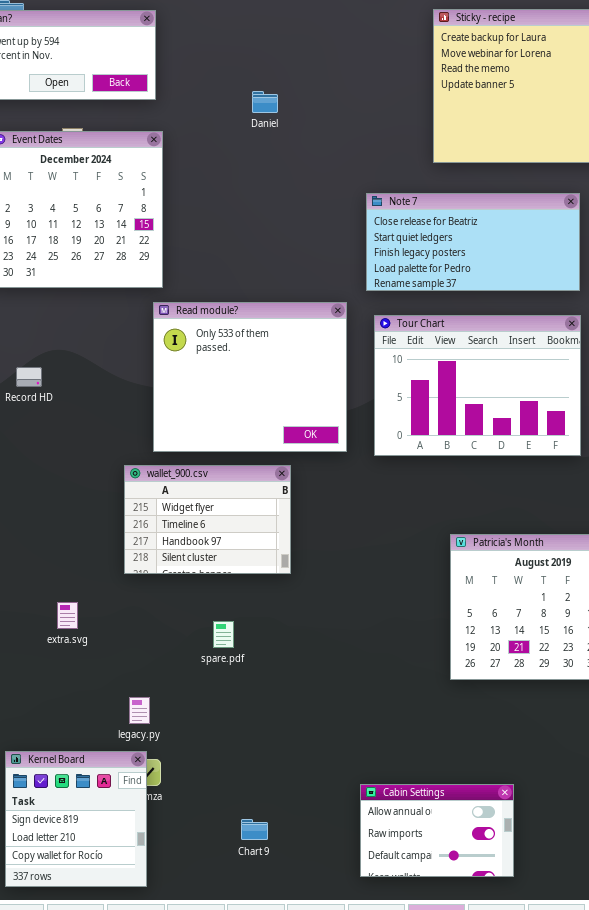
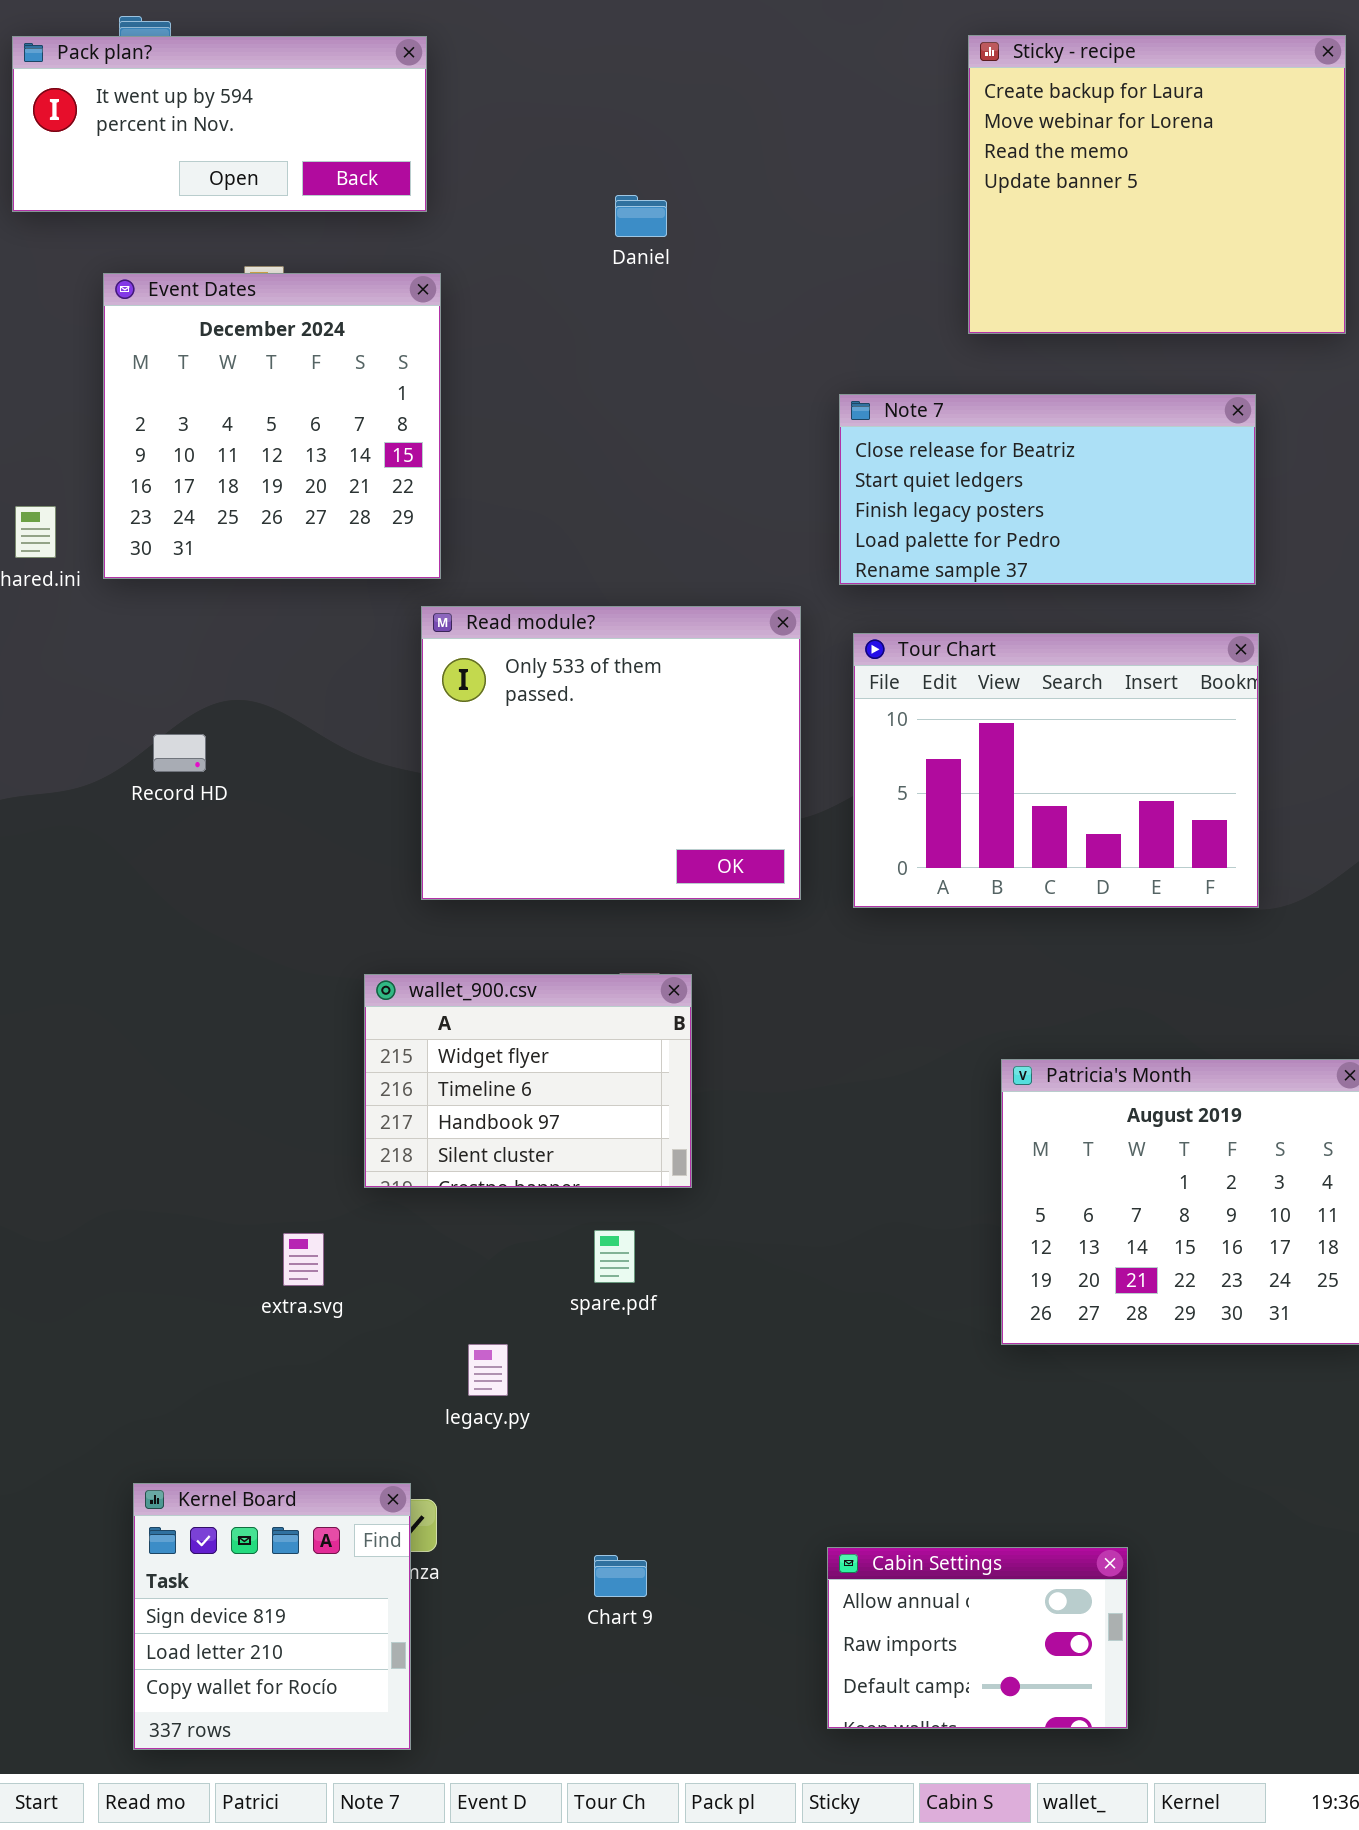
wallet_900.csv: [124,465,291,574] -> [364,974,692,1188], moved
extra.svg: [57,602,78,629] -> [283,1233,324,1286], moved
spare.pdf: [213,621,234,648] -> [594,1230,635,1283], moved
legacy.py: [129,697,150,724] -> [468,1344,508,1396], moved
Chart 9: [241,819,268,840] -> [594,1555,647,1597], moved

